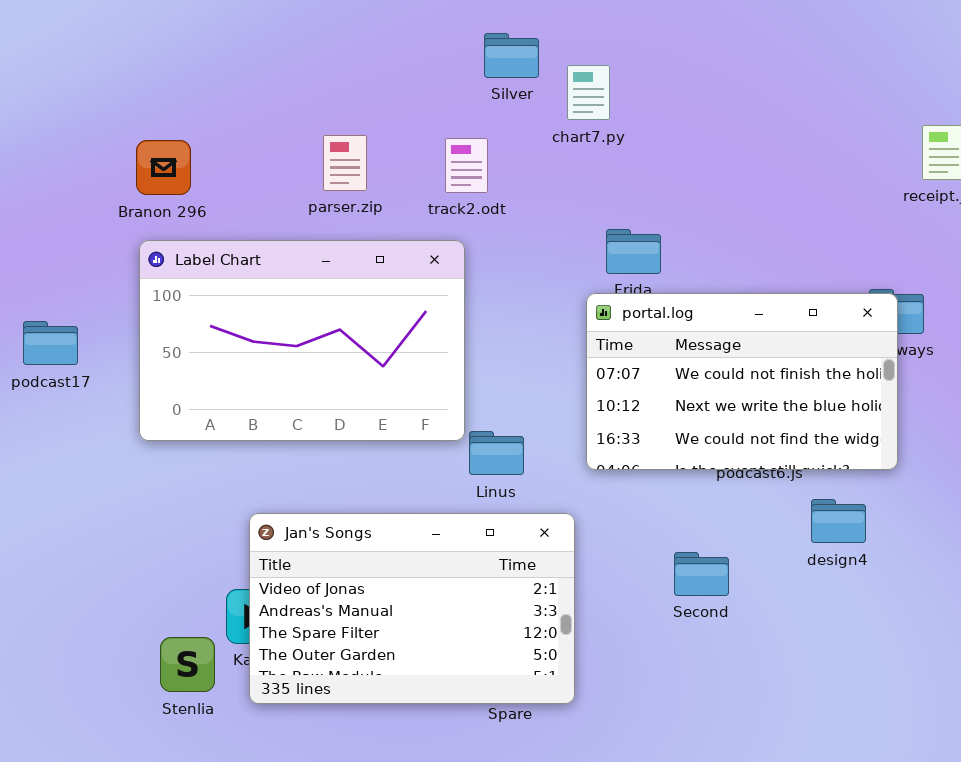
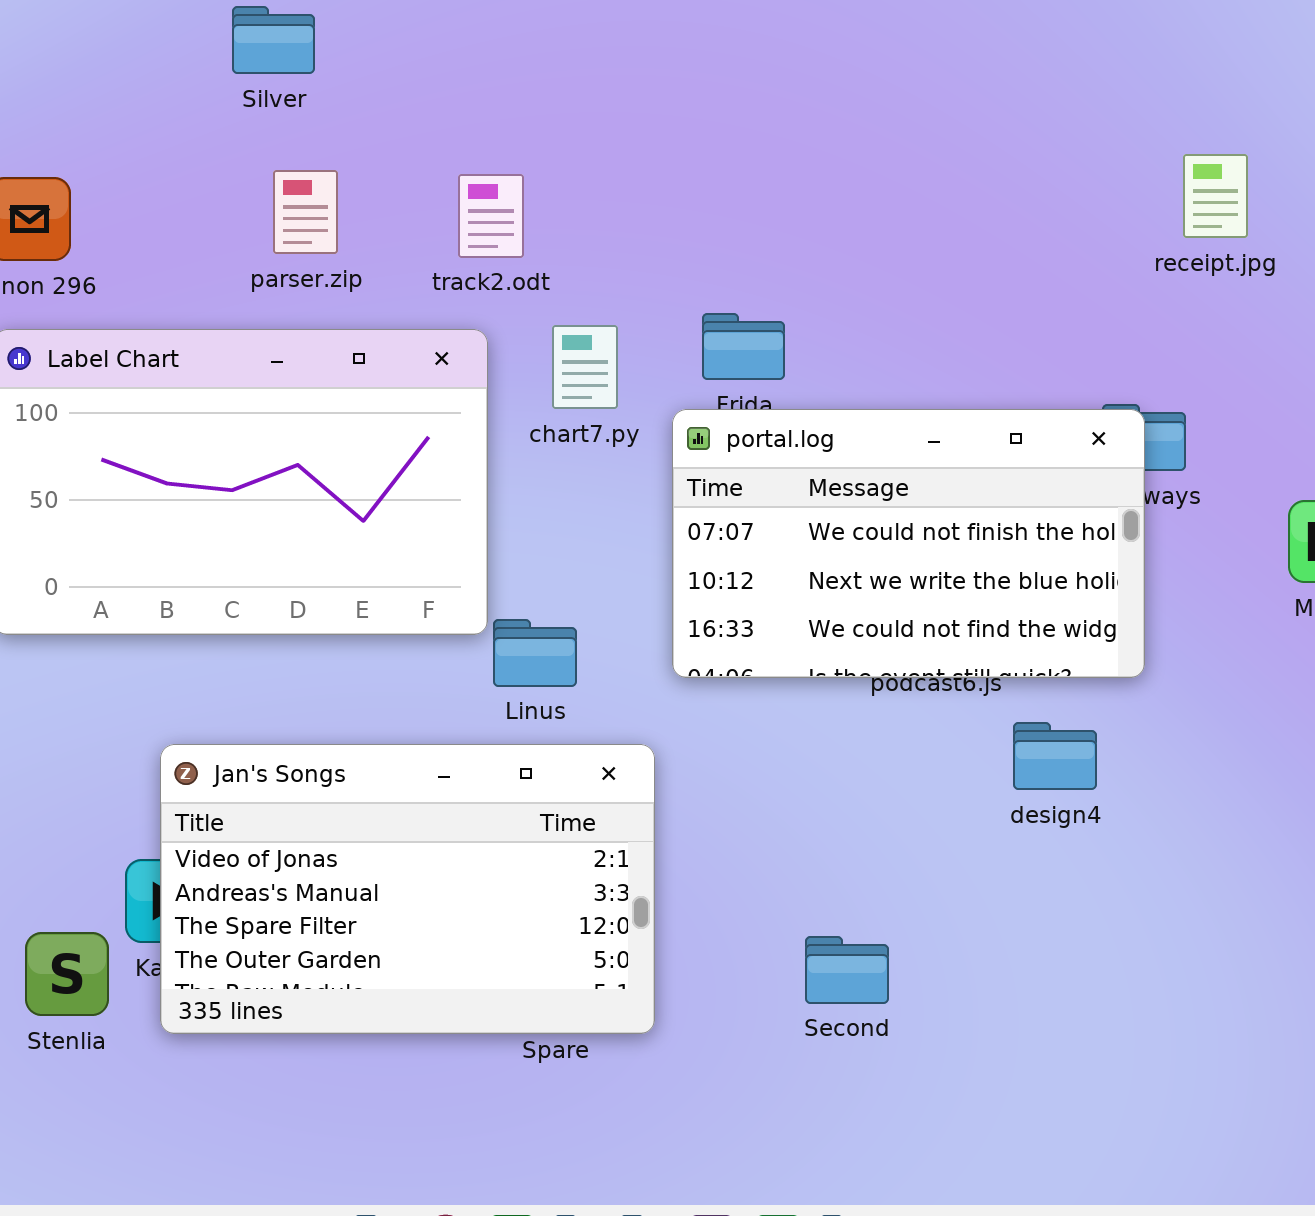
Silver: [484,33,539,78] -> [232,6,315,74], moved
chart7.py: [567,65,610,120] -> [552,325,618,409], moved
Second: [674,552,729,596] -> [805,936,889,1004], moved

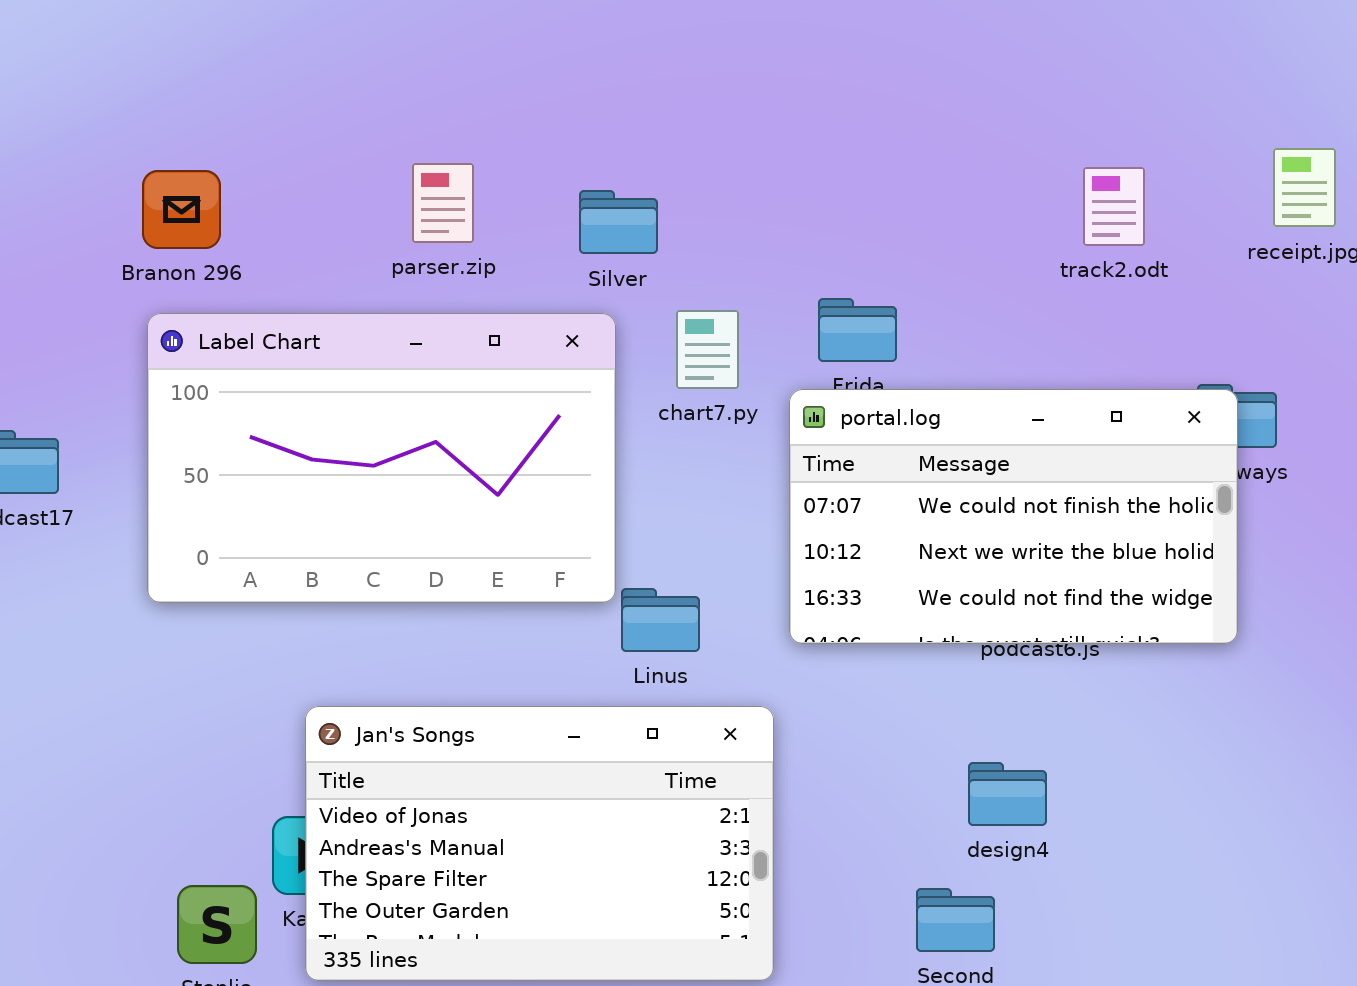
Silver: [232,6,315,74] -> [579,190,658,254], moved
track2.odt: [458,174,524,258] -> [1083,167,1145,246], moved
design4: [1013,722,1097,790] -> [968,762,1047,826], moved

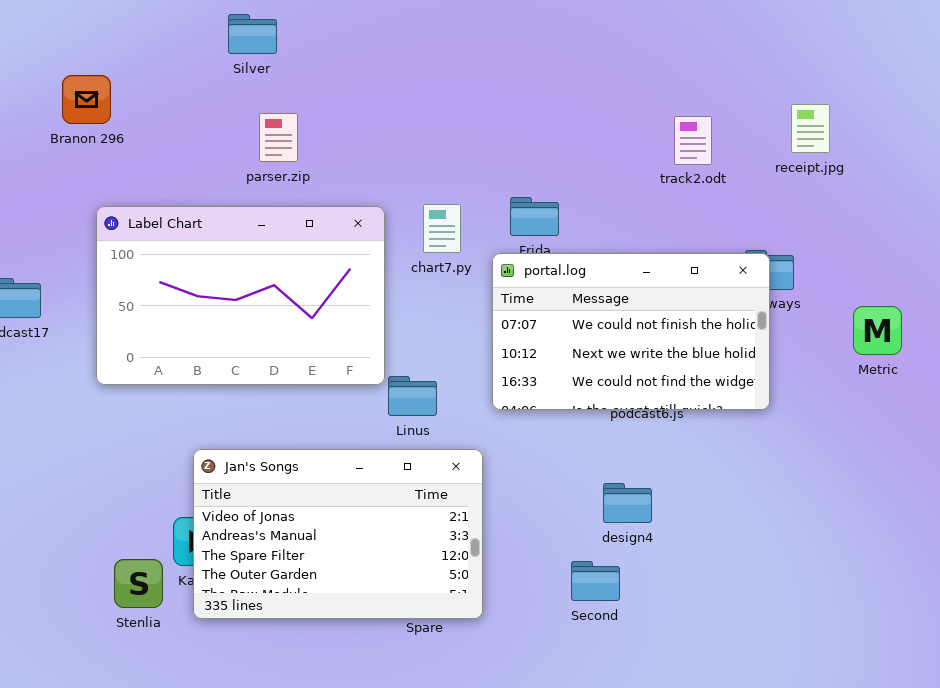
Branon 296: [142,170,221,249] -> [62,75,111,124], moved
Silver: [579,190,658,254] -> [228,14,277,54], moved

